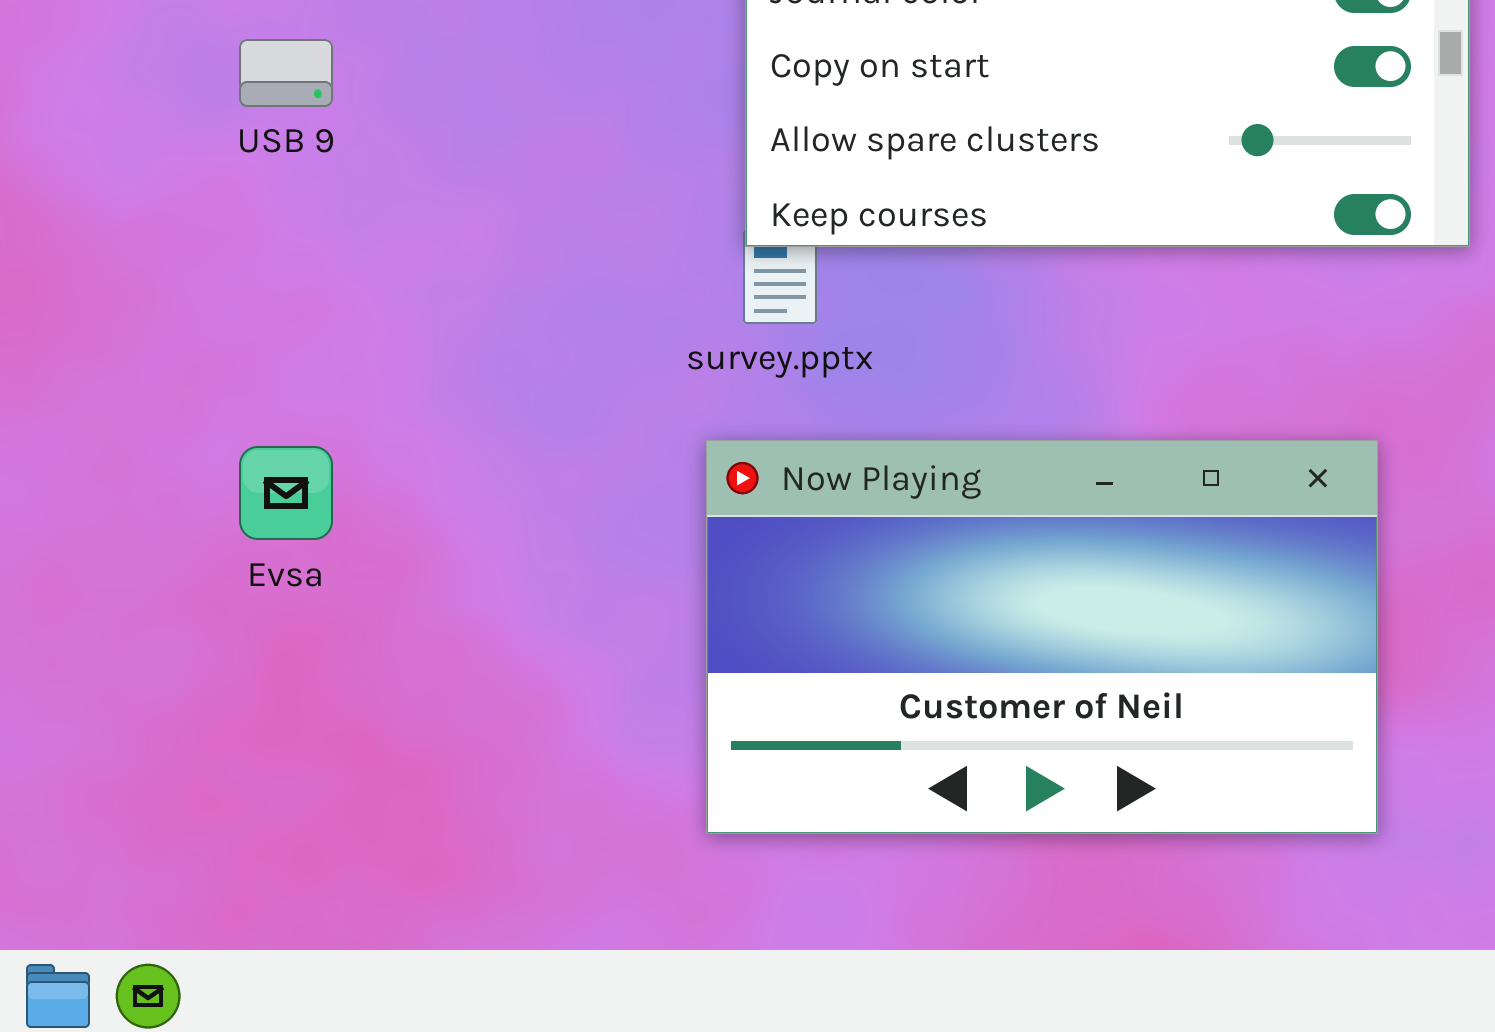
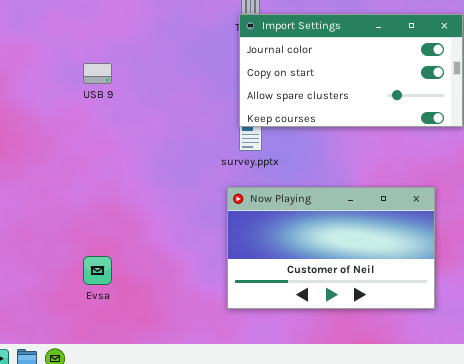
Evsa: [239,446,333,540] -> [83,256,112,285], moved

